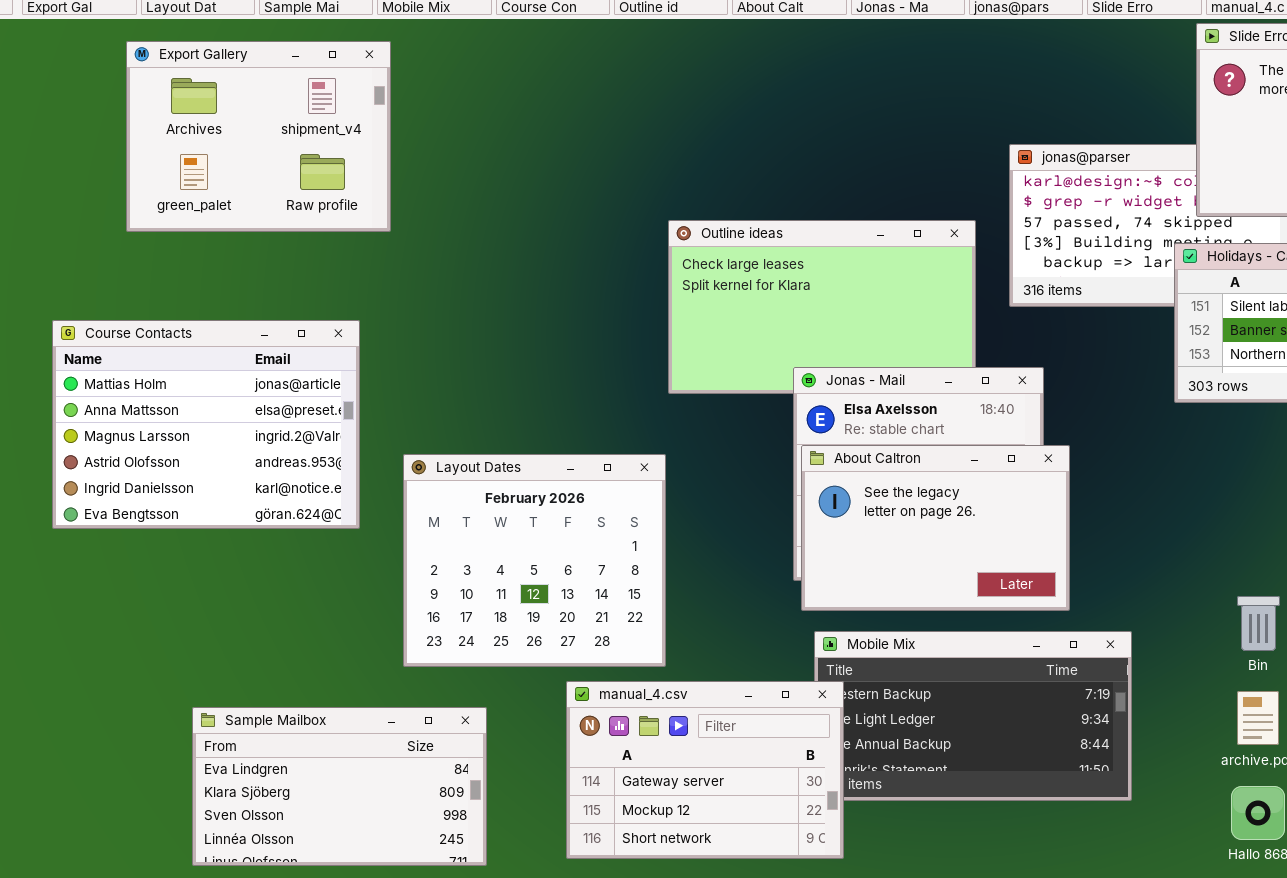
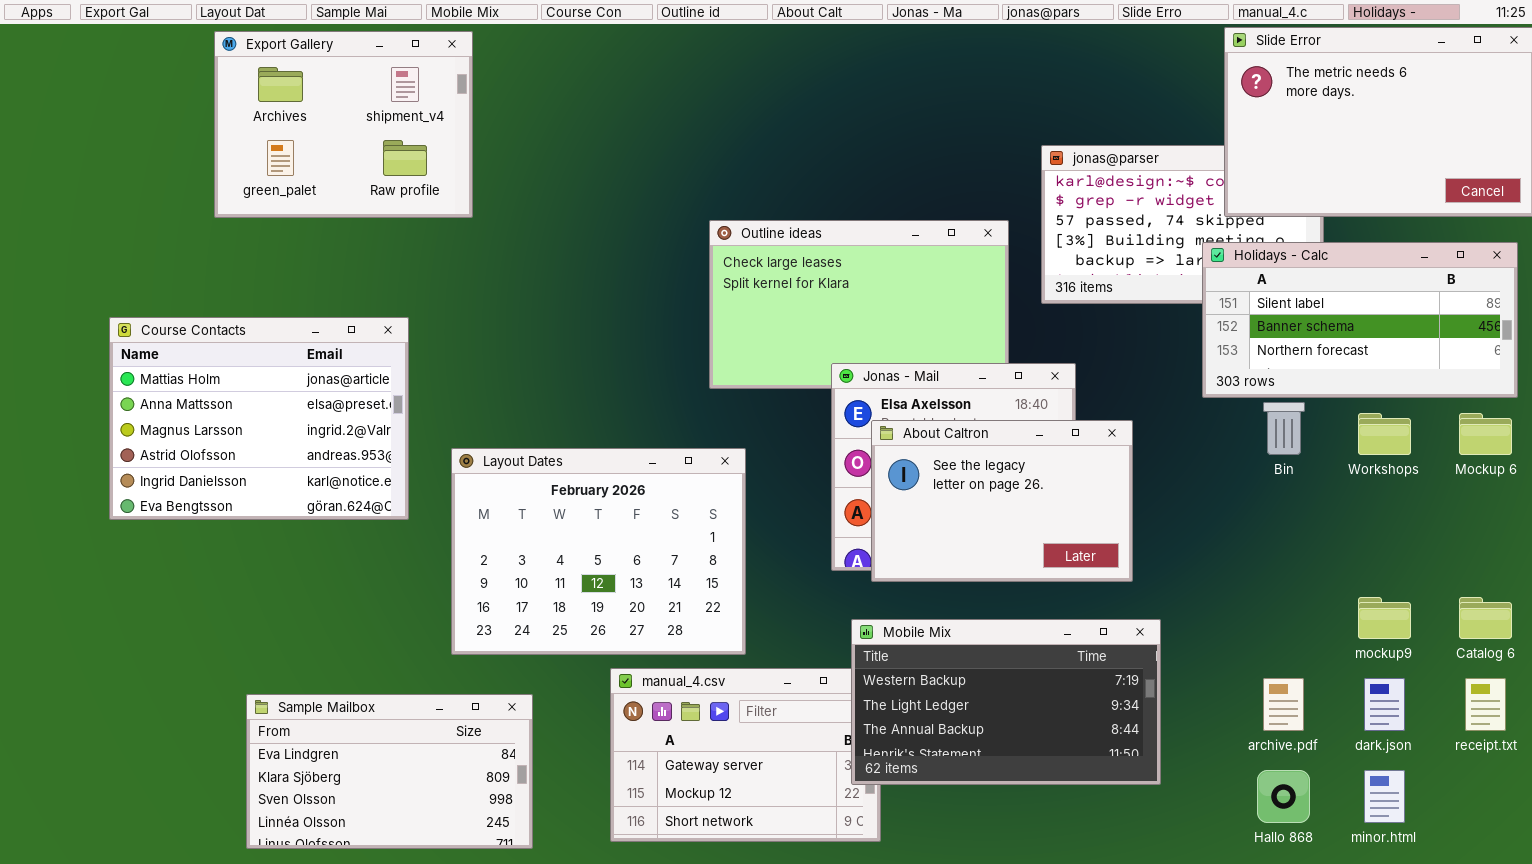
Export Gallery: [126,41,391,232] -> [214,31,473,218], moved
About Caltron: [801,445,1070,611] -> [871,420,1133,582], moved
Layout Dates: [403,454,666,667] -> [451,448,746,655], resized
Bin: [1237,596,1280,651] -> [1263,402,1305,455], moved
Mobile Mix: [814,631,1132,801] -> [851,619,1161,785], raised

